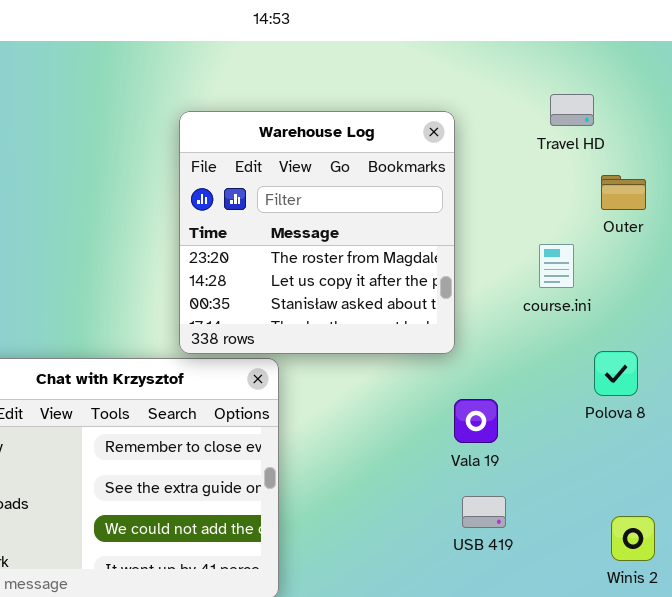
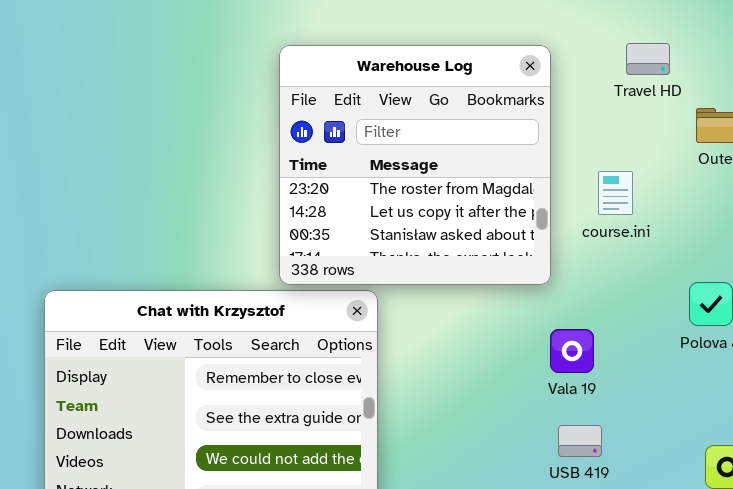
Travel HD: [550,94,594,126] -> [626,43,670,75], moved
course.ini: [539,244,574,288] -> [598,171,633,215], moved

